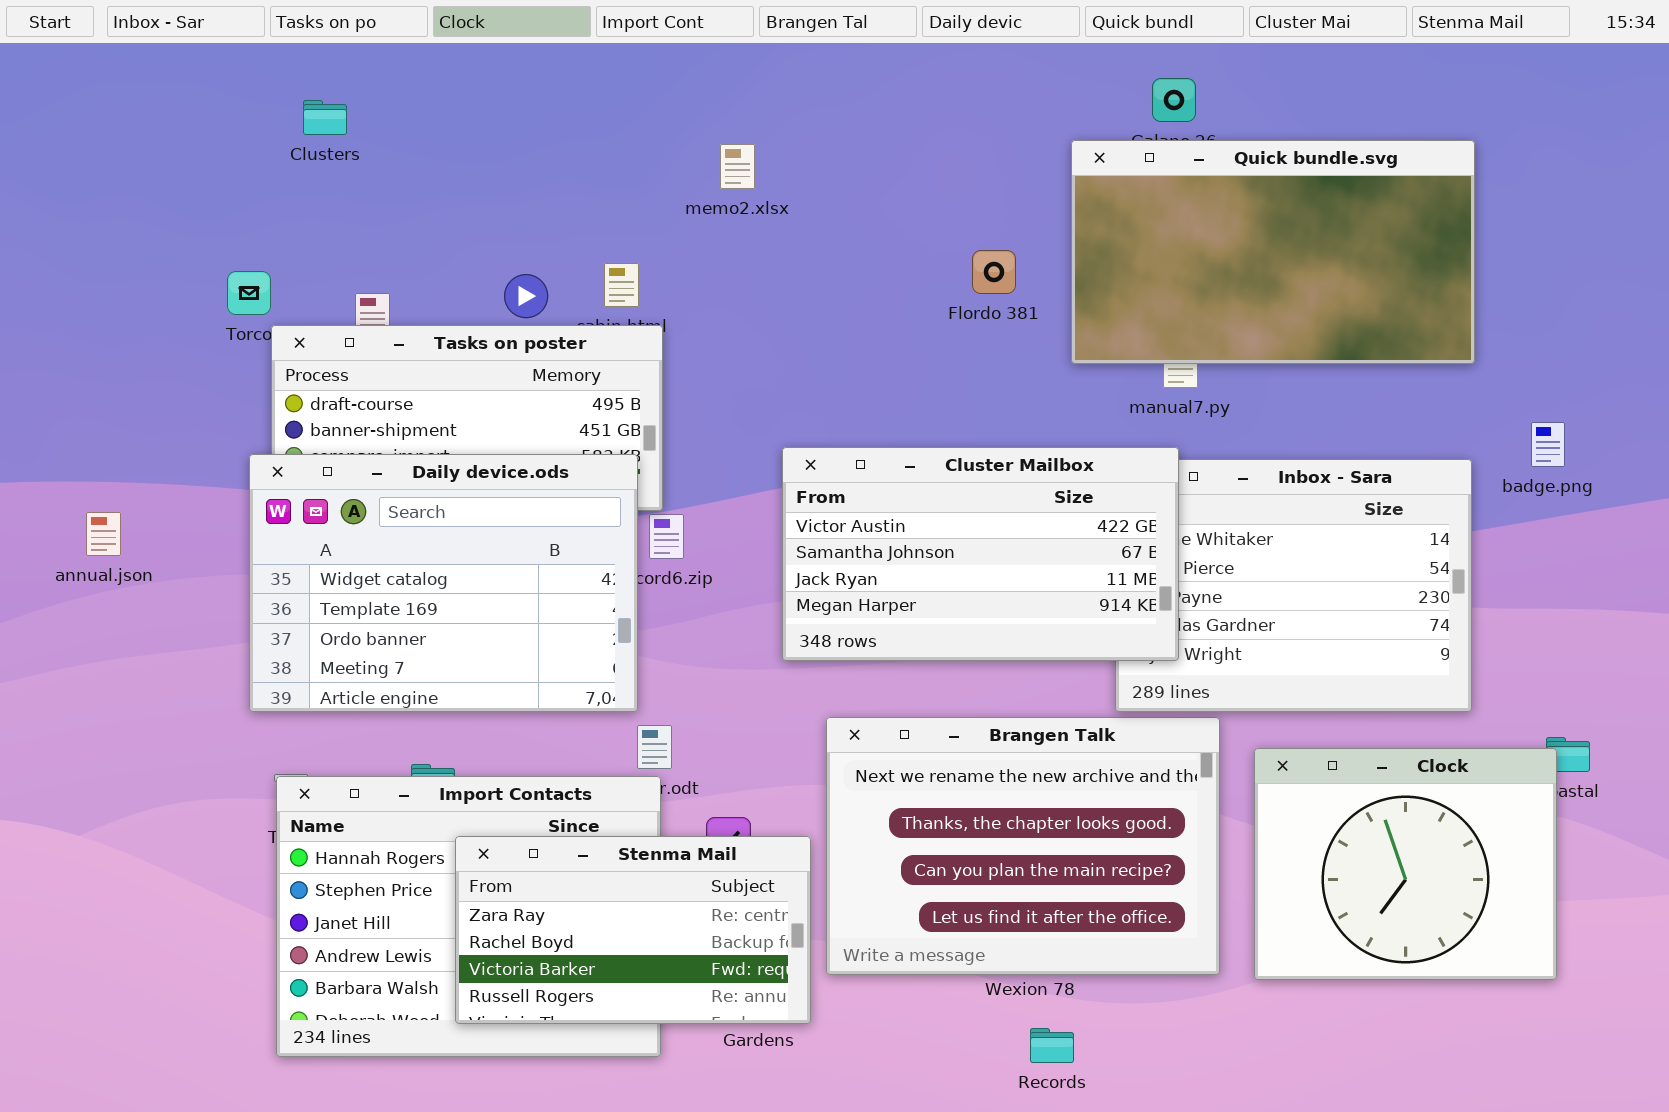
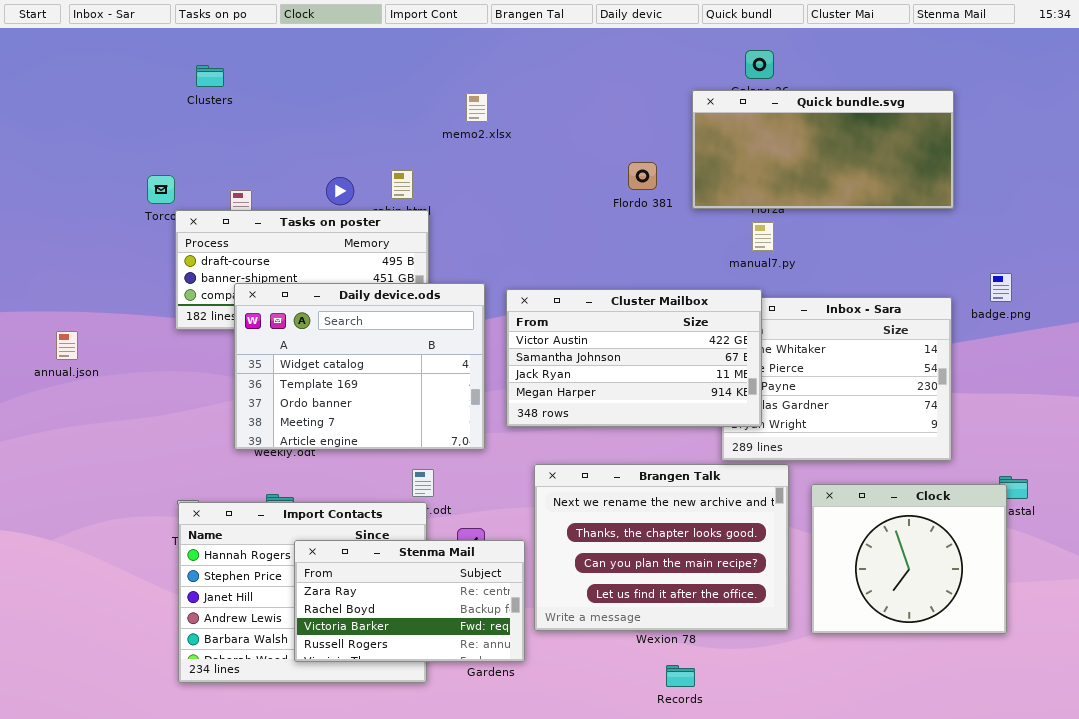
Quick bundle.svg: [1071,140,1475,364] -> [692,90,954,209], resized
Daily device.ods: [249,454,638,712] -> [234,283,485,450], moved

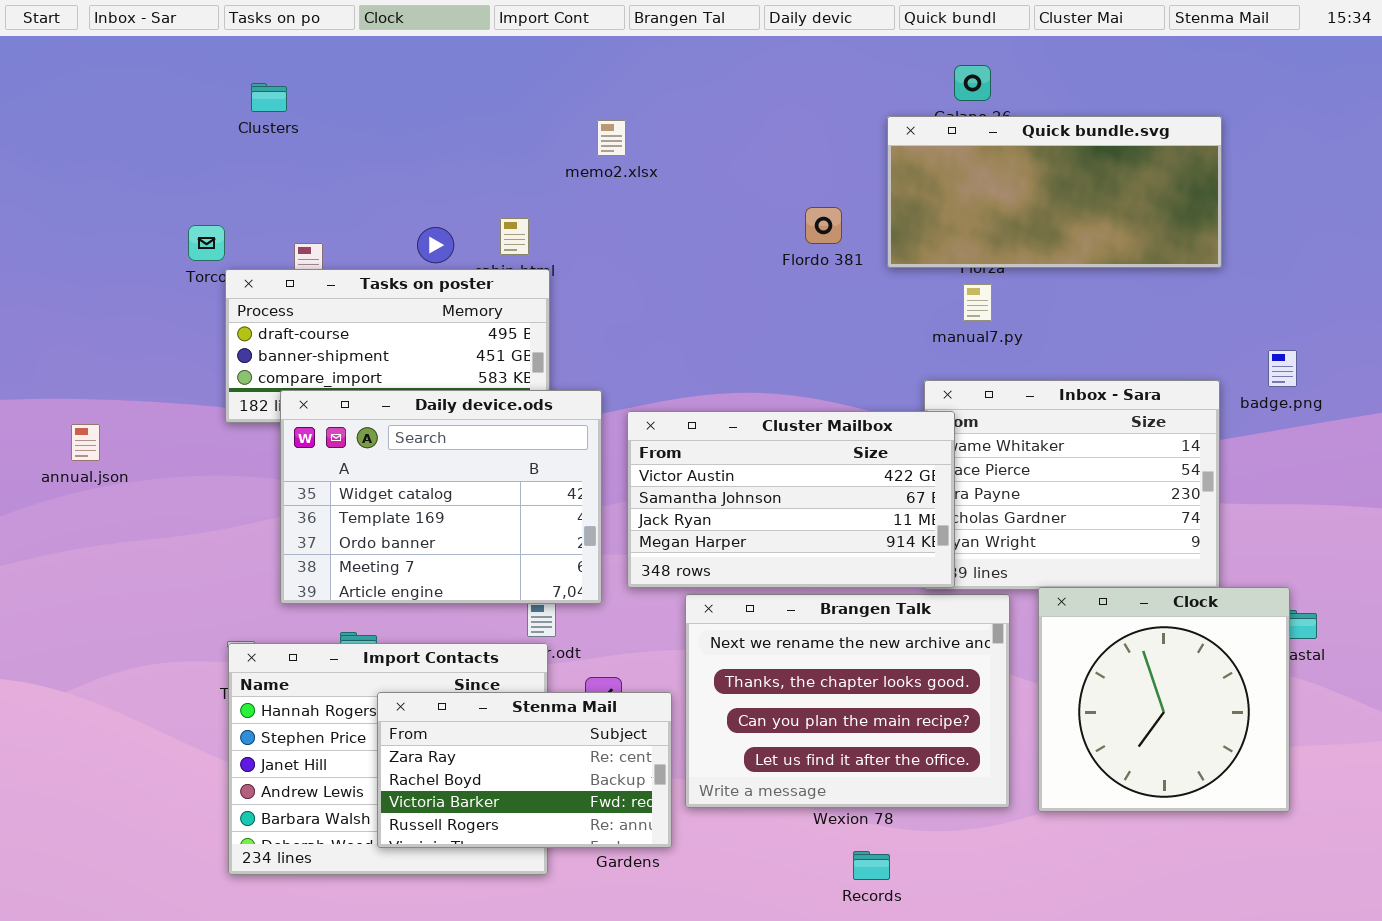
Daily device.ods: [234,283,485,450] -> [280,390,602,604], moved
Cluster Mailbox: [506,289,762,427] -> [627,411,955,588], moved
Clock: [811,484,1007,634] -> [1038,587,1290,812], resized

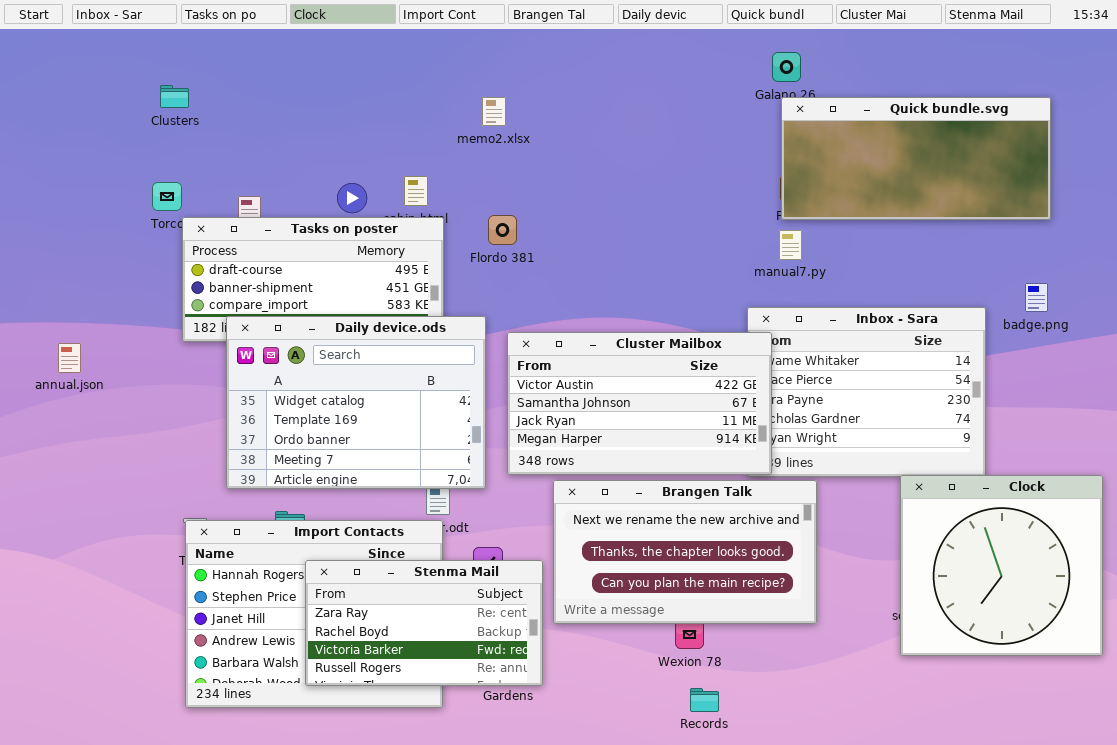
Clusters: [251,83,287,112] -> [160,85,189,108], moved
Quick bundle.svg: [887,116,1222,268] -> [781,97,1051,220], moved
Flordo 381: [805,207,842,244] -> [488,215,517,245], moved
Clock: [1038,587,1290,812] -> [900,475,1103,656], moved
Brangen Talk: [685,594,1010,808] -> [553,480,817,624], resized

